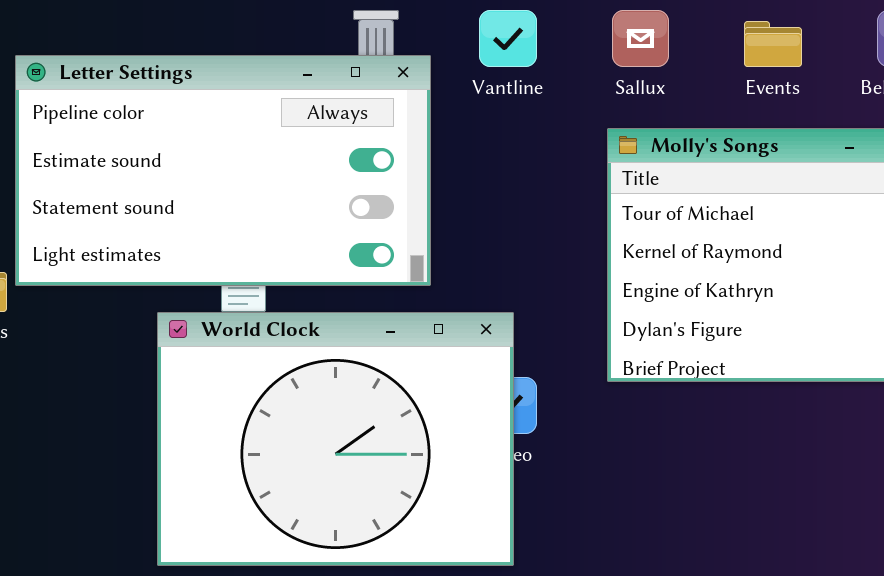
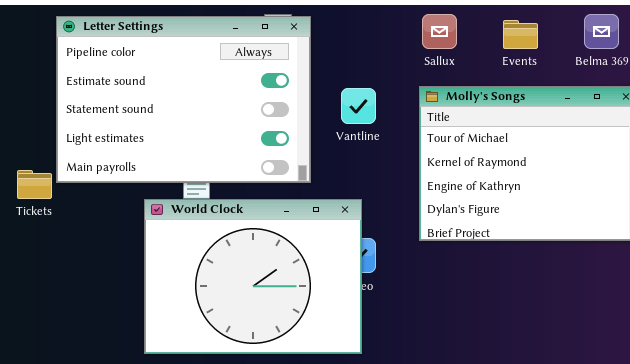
Vantline: [479,10,537,67] -> [341,88,376,124], moved
Letter Settings: [15,55,431,286] -> [56,16,311,183], resized

